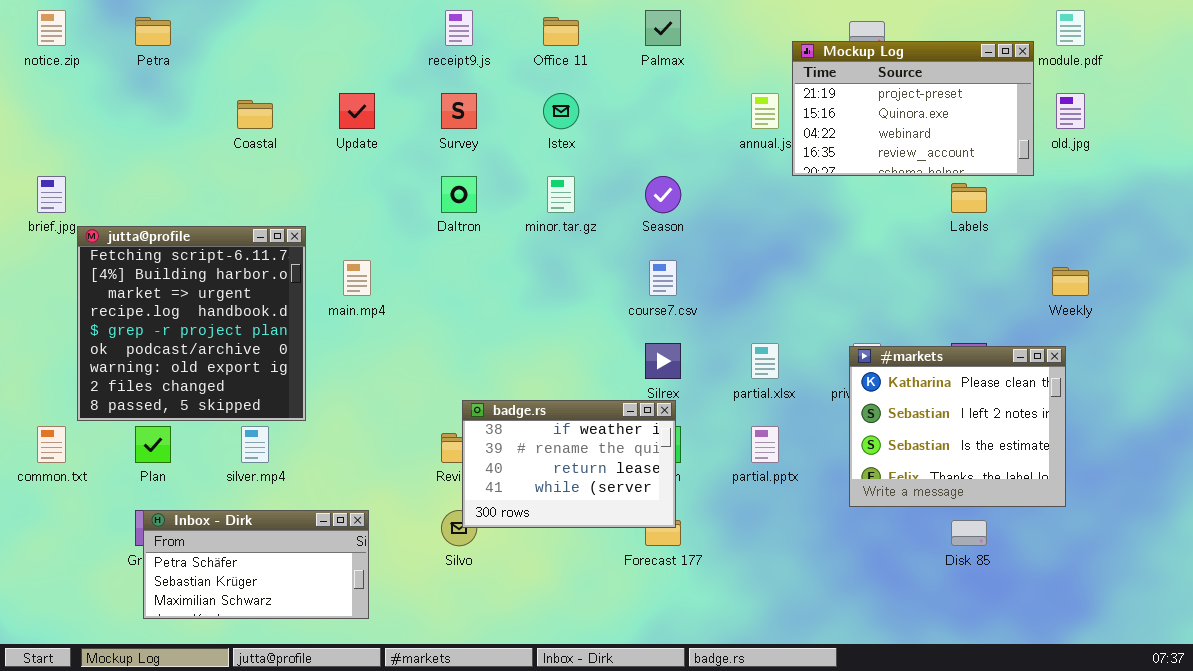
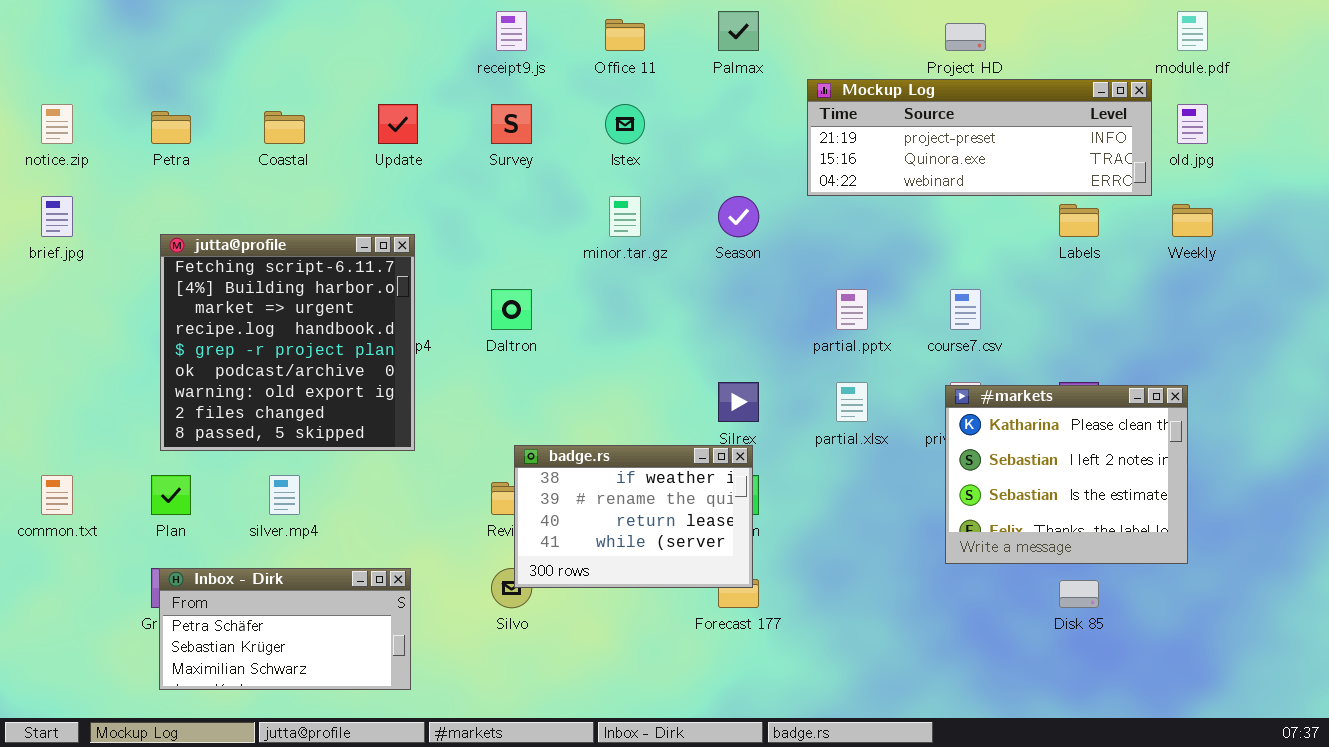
notice.zip: [37,10,66,46] -> [41,104,73,144], moved
Petra: [135,17,171,46] -> [151,111,191,144], moved
Mockup Log: [792,41,1034,176] -> [807,79,1152,196], resized
Daltron: [441,176,477,213] -> [491,289,532,330], moved
jutta@profile: [77,226,306,421] -> [160,234,415,451], moved
course7.csv: [649,260,677,296] -> [950,289,981,330], moved
Weekly: [1052,267,1089,296] -> [1172,204,1213,237], moved
partial.pptx: [751,426,779,463] -> [836,289,868,330], moved

